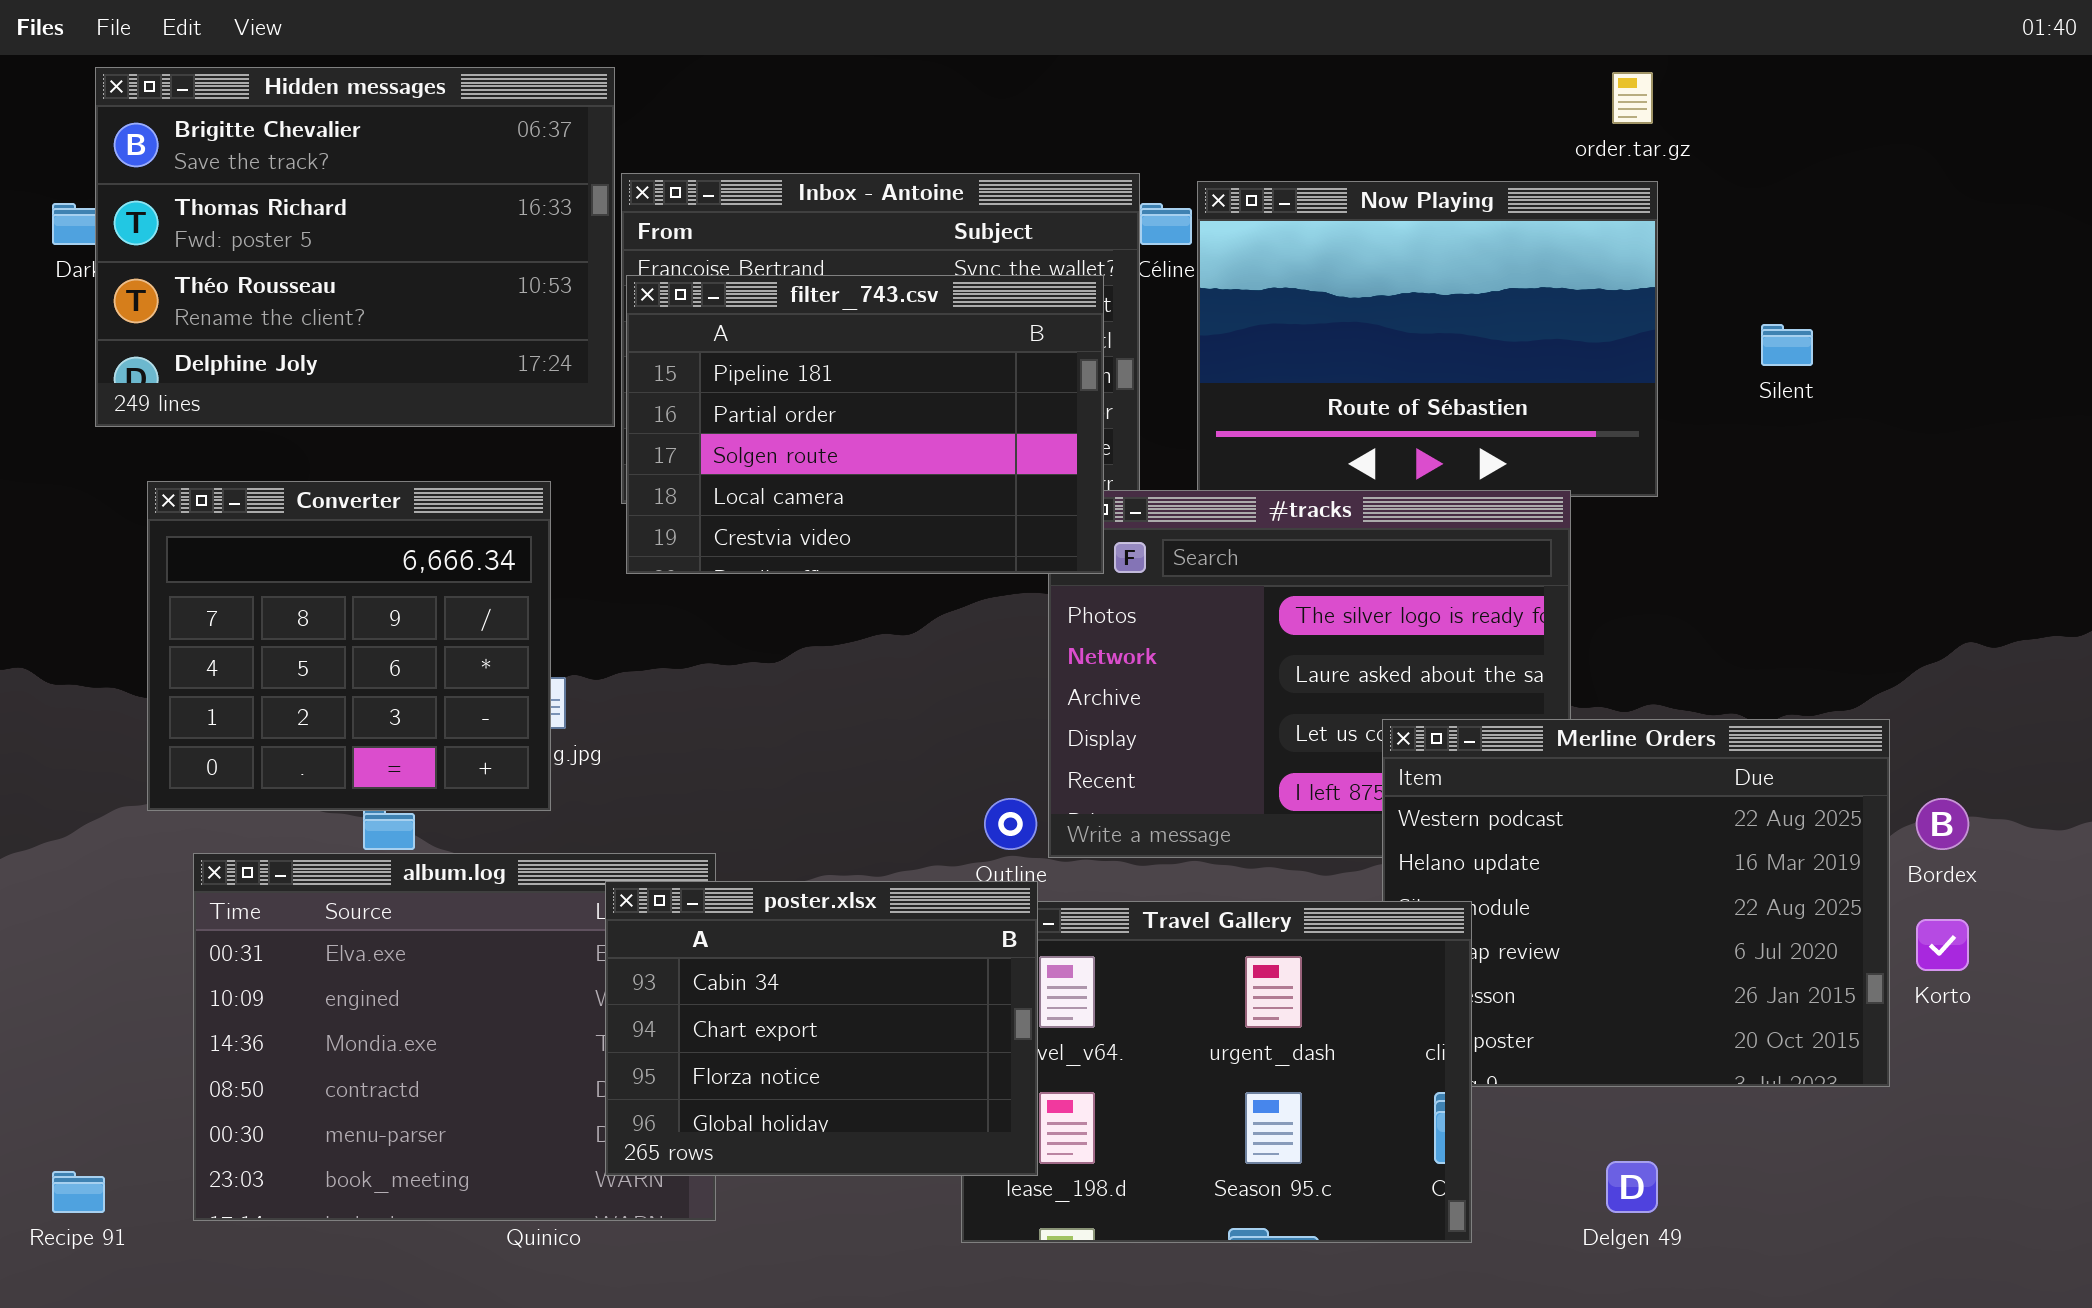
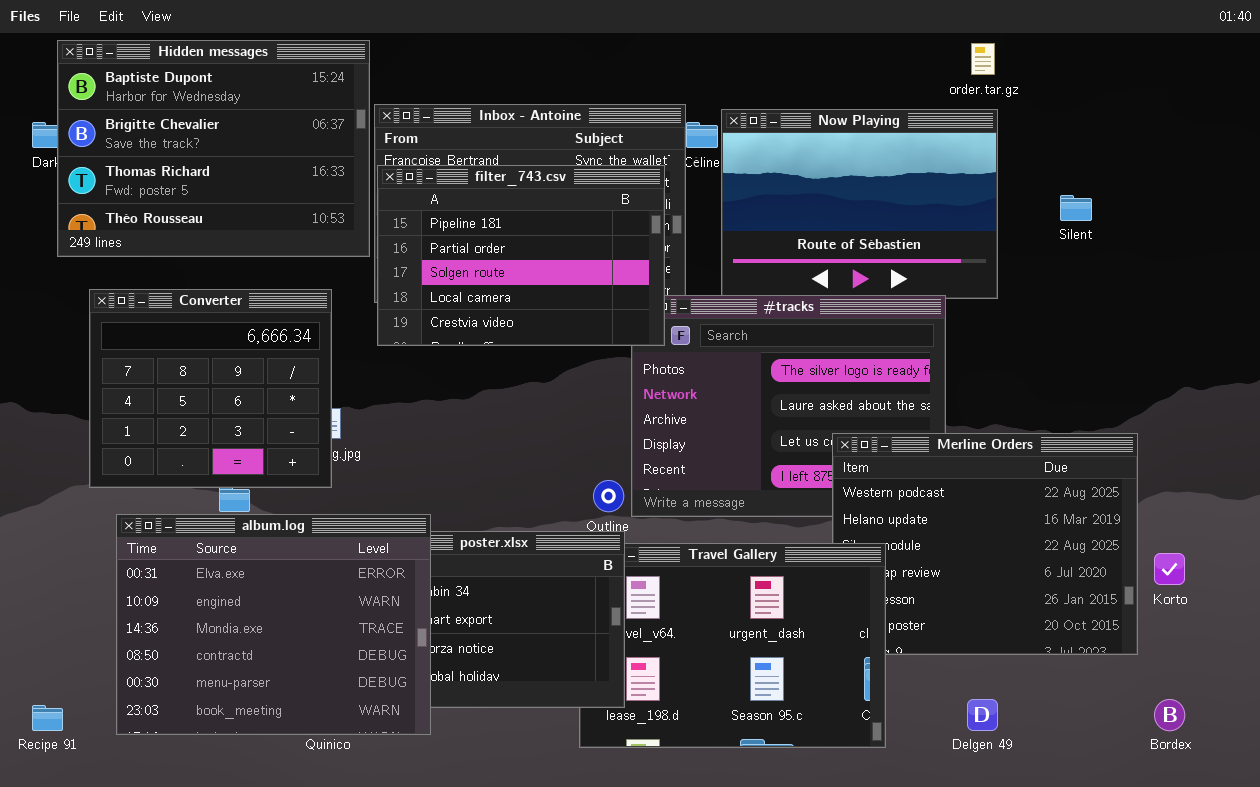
Hidden messages: [95,67,615,427] -> [57,40,370,257], scrolled up 1 row
Bordex: [1916,798,1969,850] -> [1154,699,1185,731], moved
album.log: [193,853,716,1221] -> [116,514,431,735], raised

